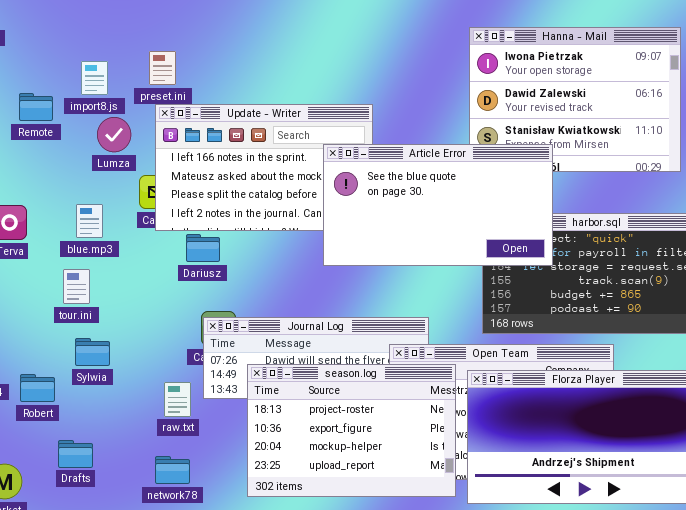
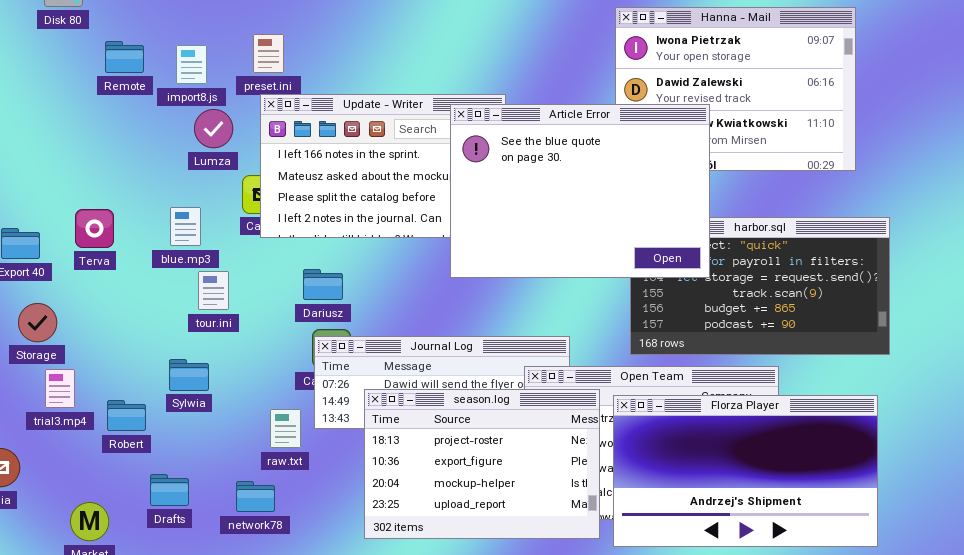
Remote: [19,93,53,121] -> [105,41,144,73], moved
Article Error: [323,144,553,266] -> [450,104,710,278], resized
Dariusz: [186,234,220,262] -> [303,269,343,300], moved
tour.ini: [63,269,90,304] -> [198,271,229,310], moved
network78: [155,456,190,484] -> [236,481,275,512], moved

